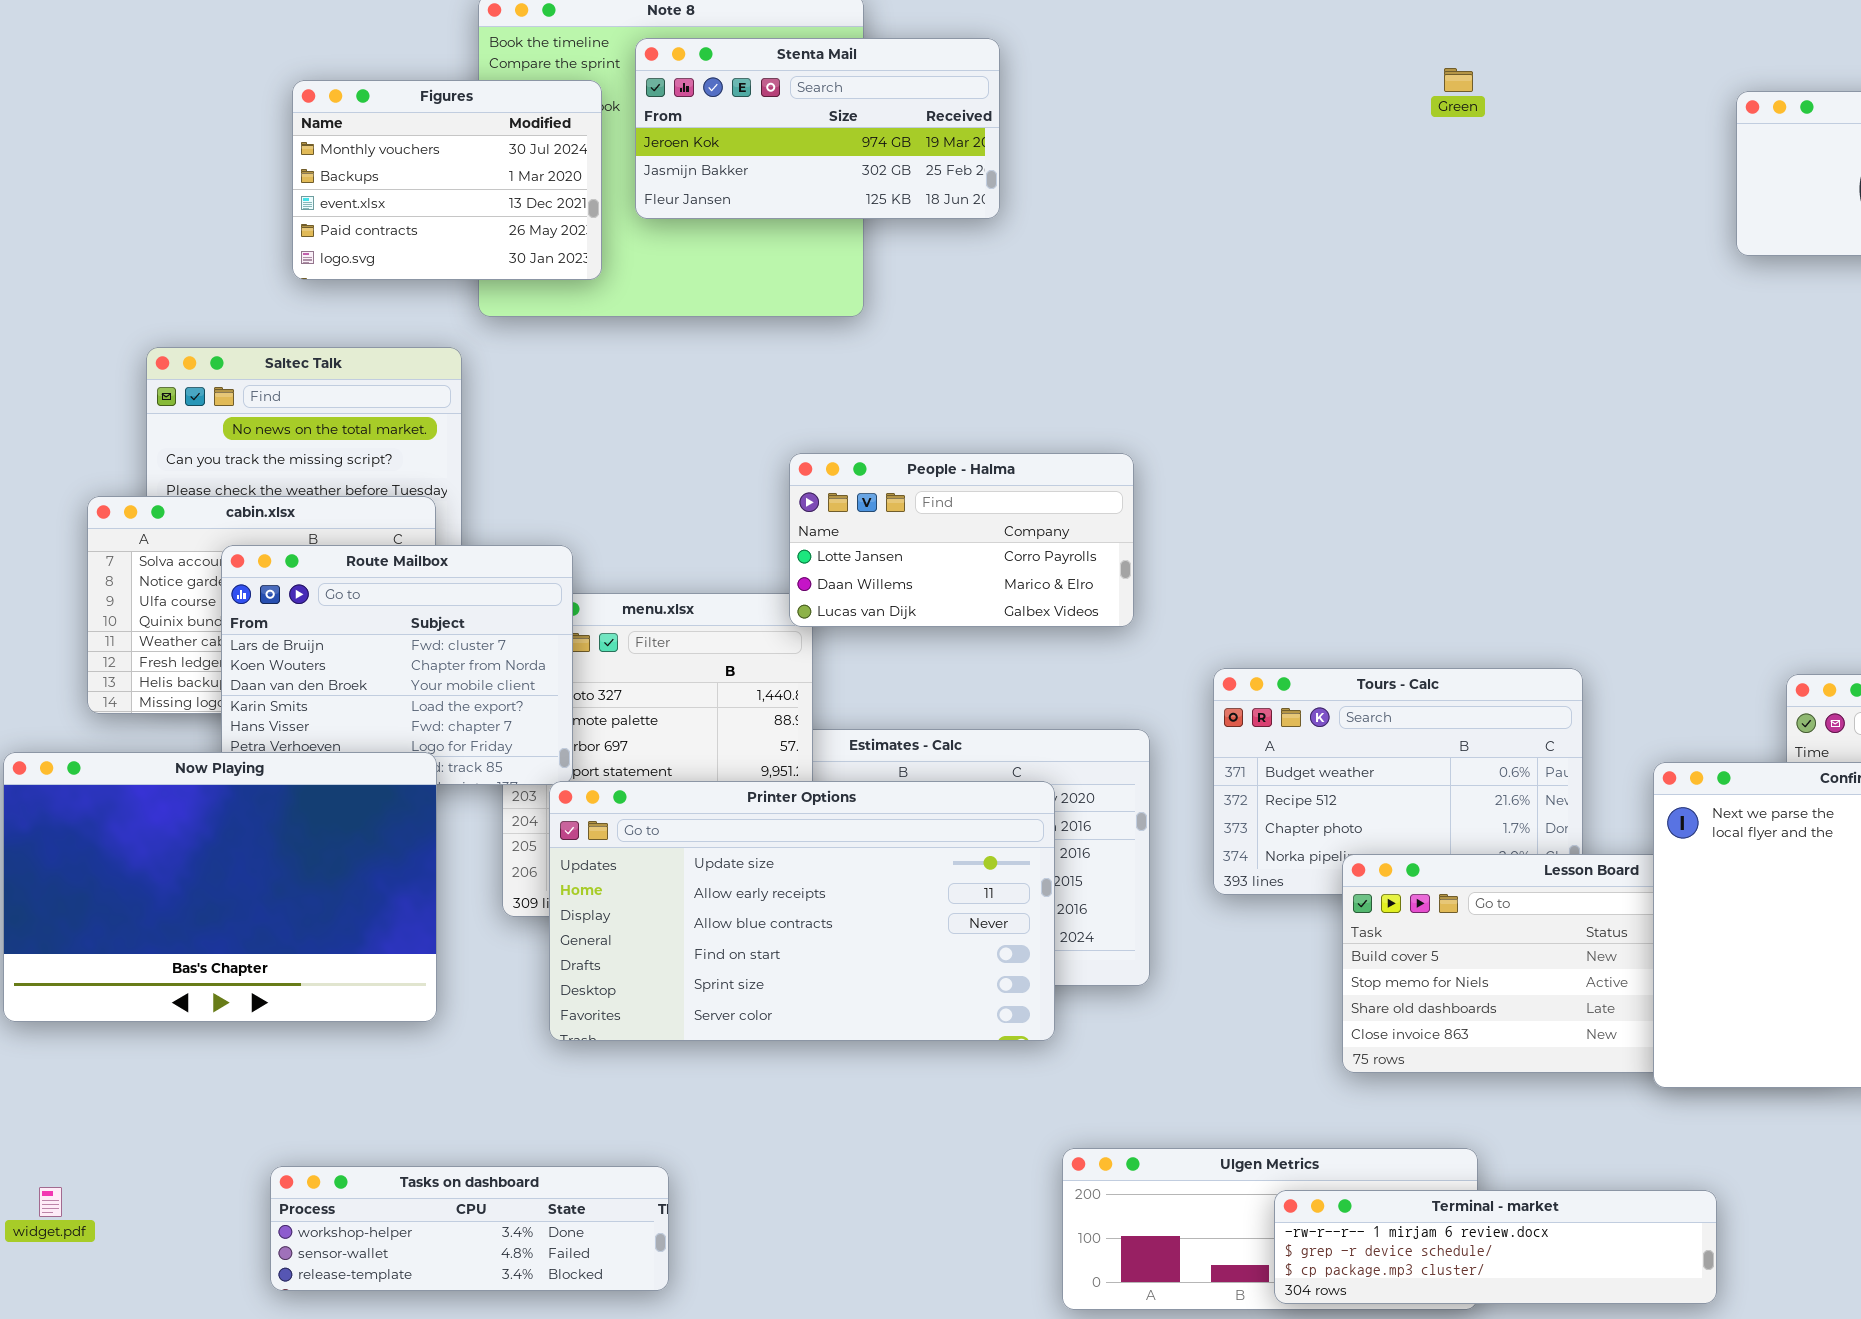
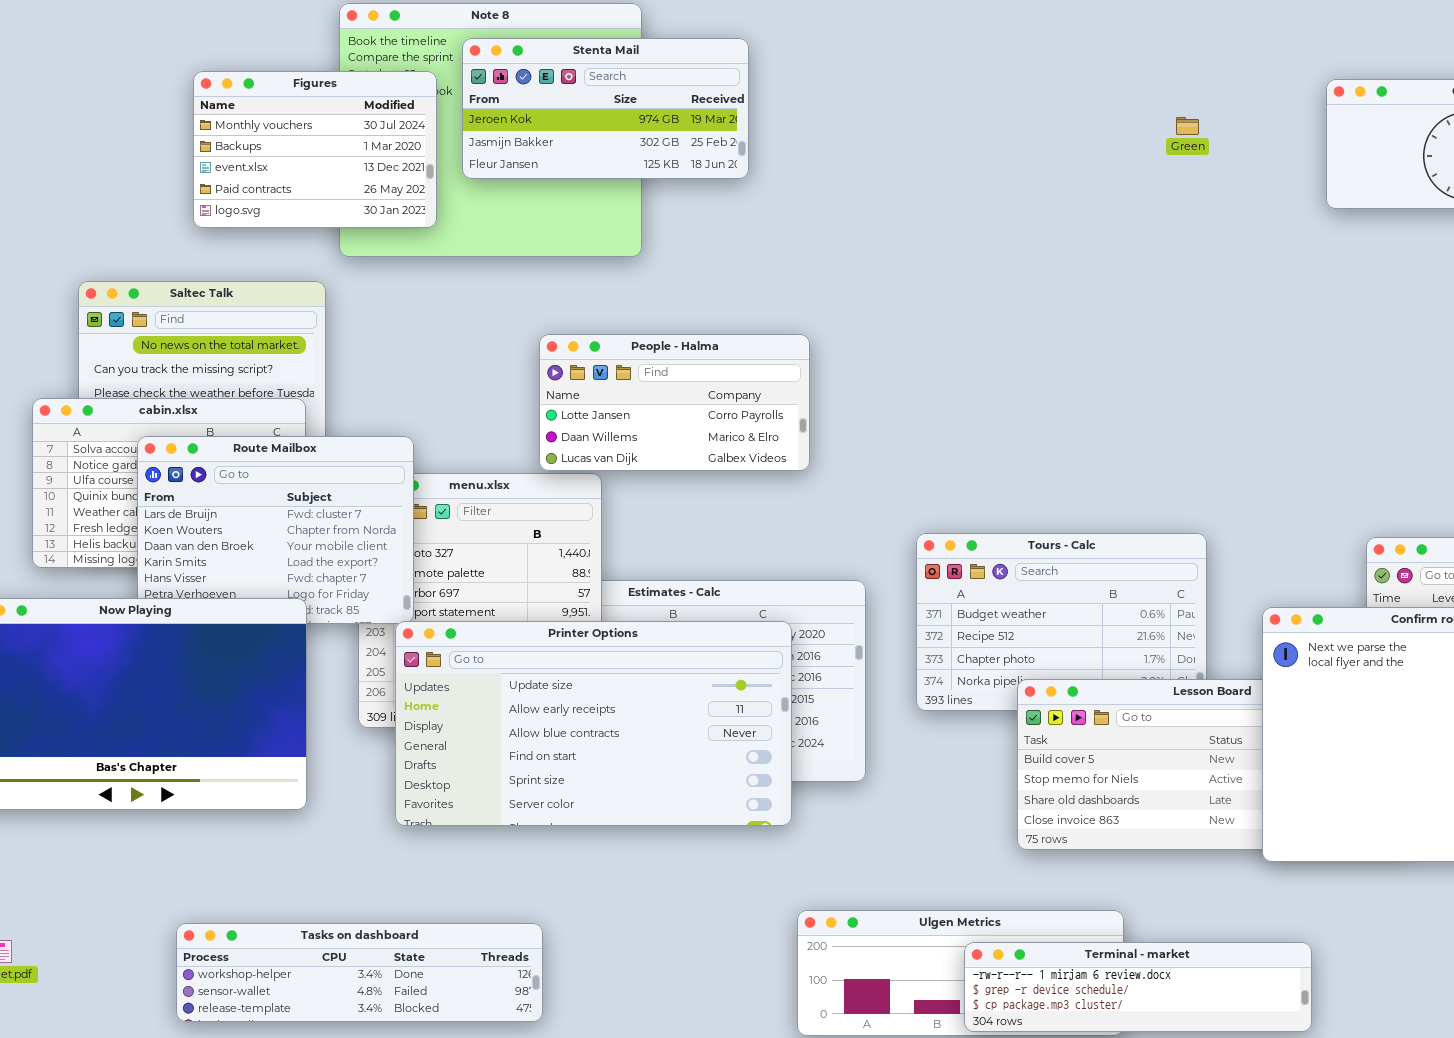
Green: [1444,68,1473,92] -> [1176,117,1199,135], moved
People - Halma: [789,453,1134,627] -> [539,334,810,471], moved
Tasks on dashboard: [270,1166,669,1291] -> [176,923,543,1022], resized

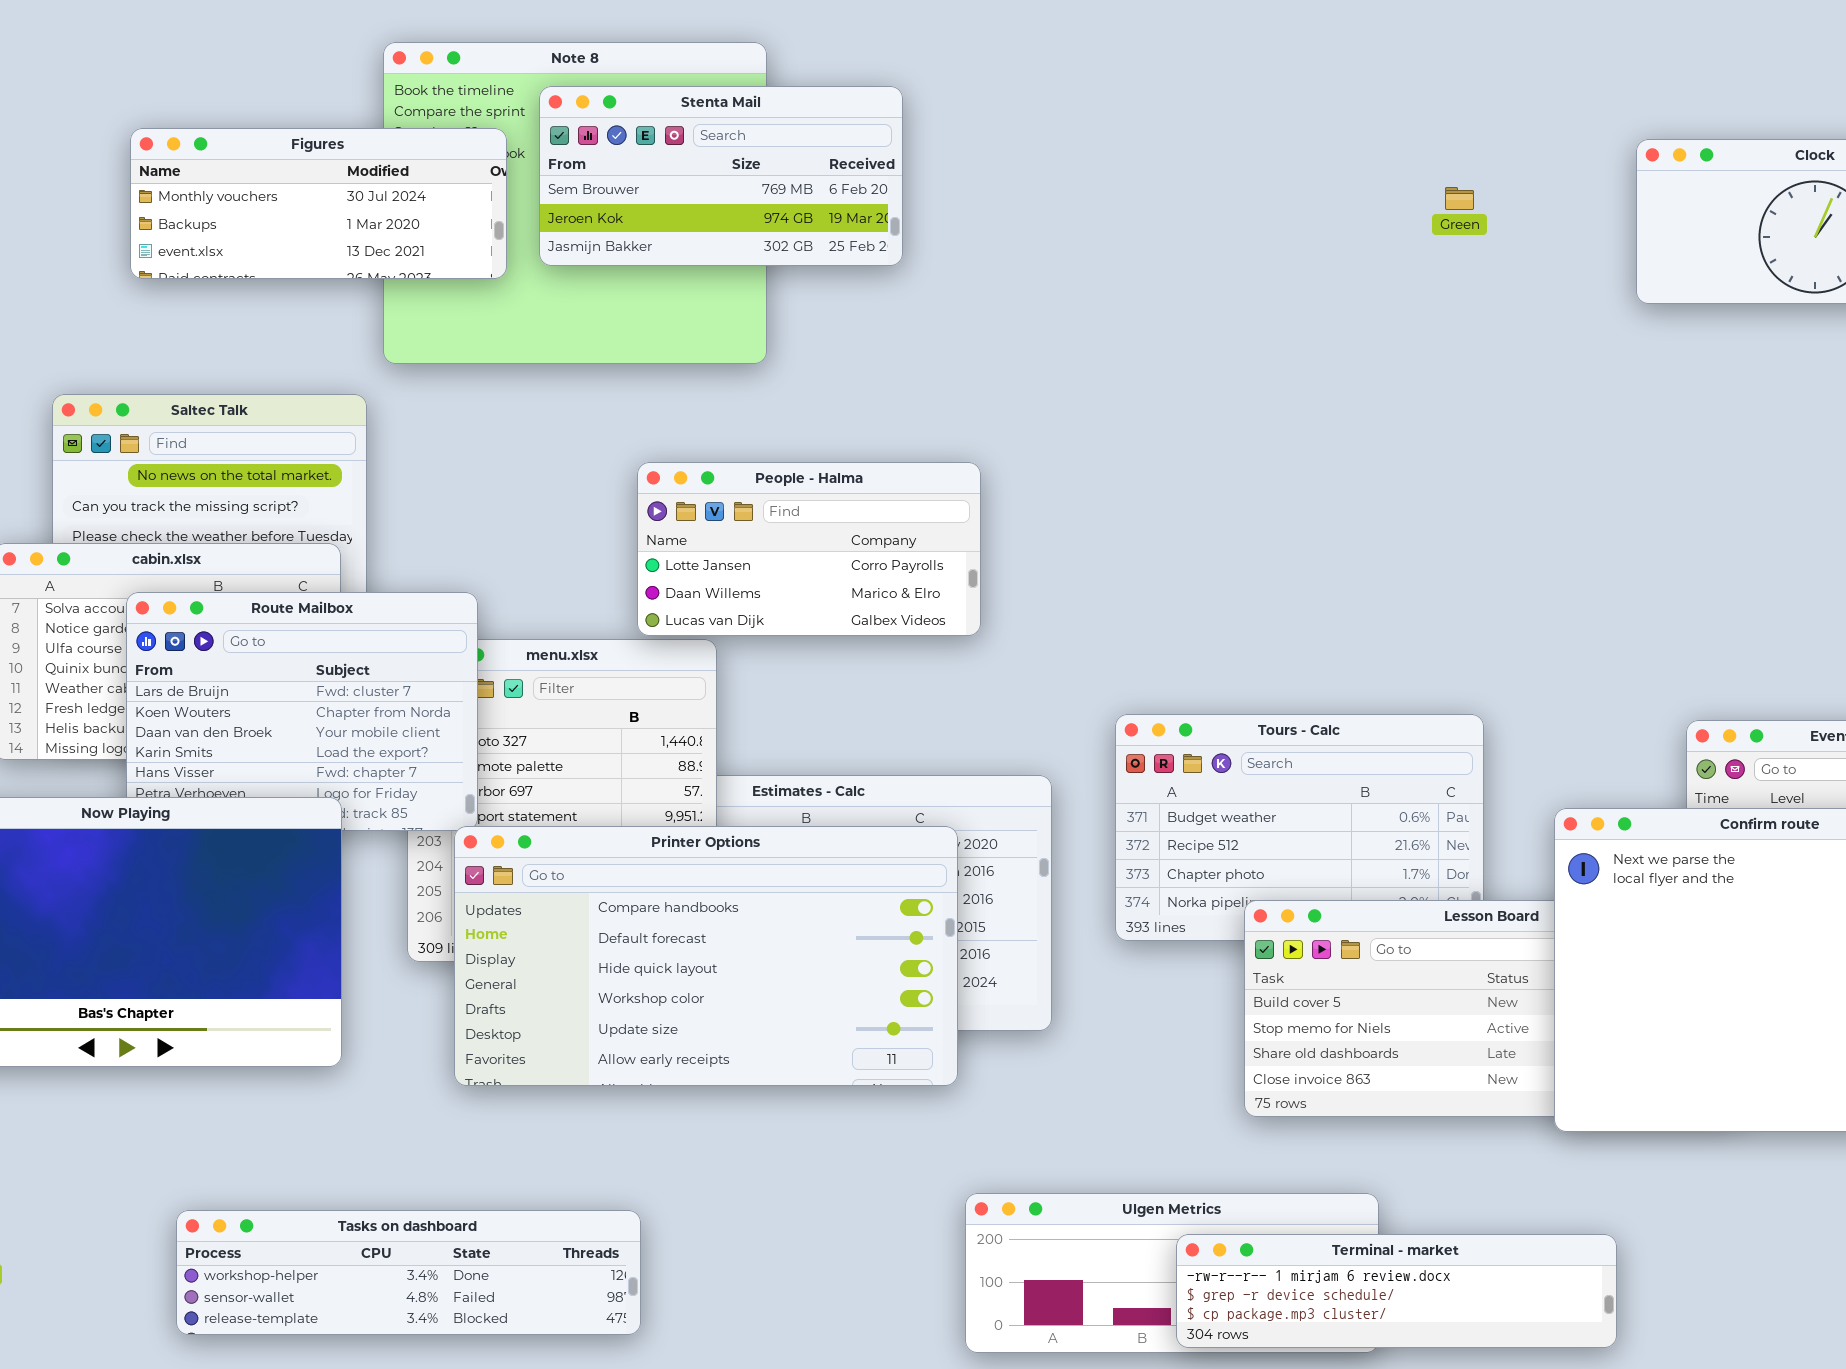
Stenta Mail: [462,38,749,179] -> [539,86,903,266], scrolled up 1 row
Figures: [193,71,437,228] -> [130,128,507,279], resized
Printer Options: [395,621,792,826] -> [454,826,958,1086], scrolled up 4 rows

